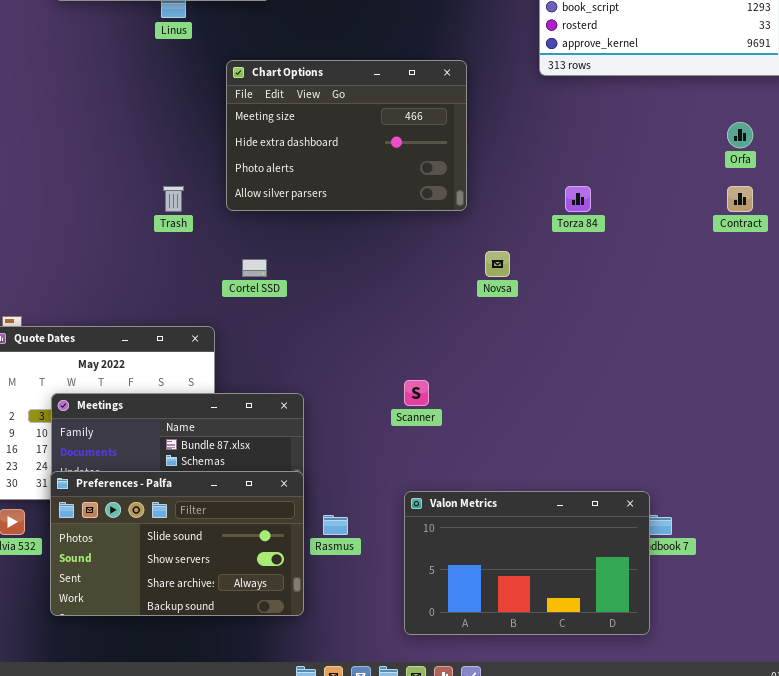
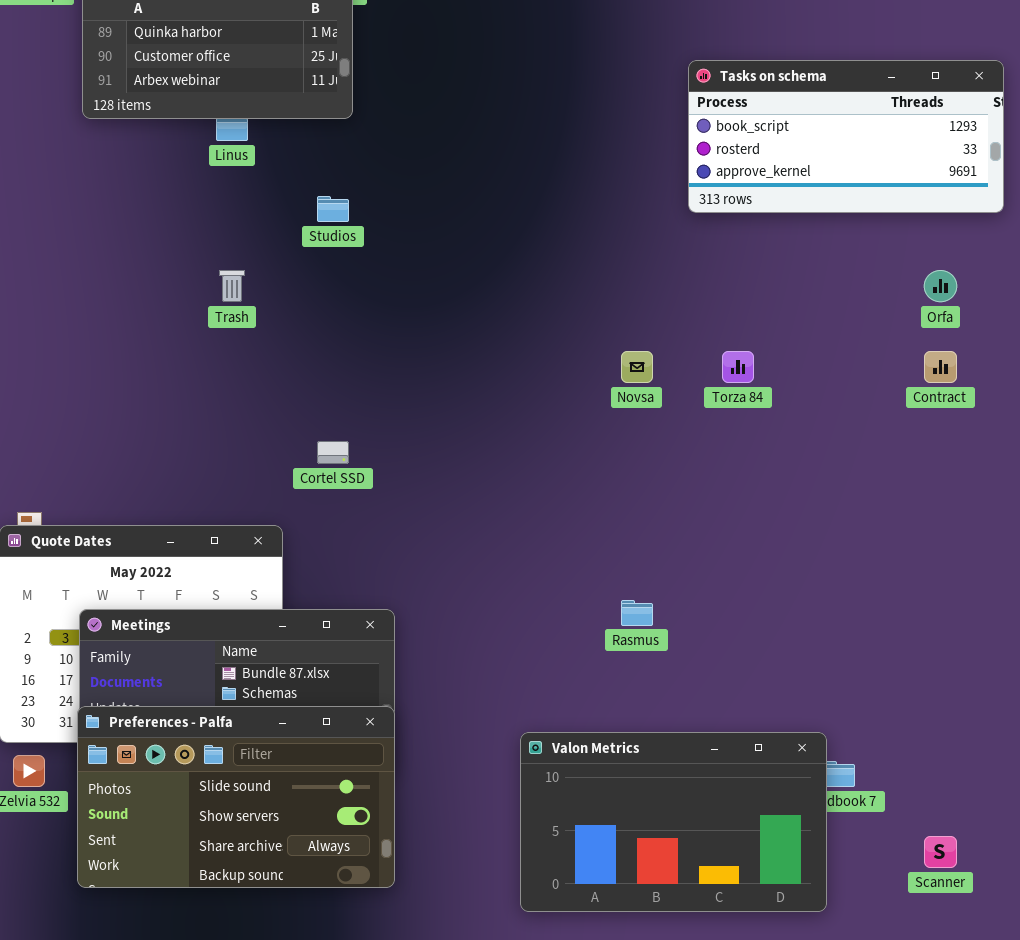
Chart Options: [226,60,467,211] -> none, closed
Trash: [163,186,184,212] -> [219,270,245,302], moved
Novsa: [485,251,510,277] -> [621,351,653,383], moved
Scanner: [404,380,429,406] -> [924,836,957,868], moved
Rasmus: [323,515,348,535] -> [621,600,653,626], moved

